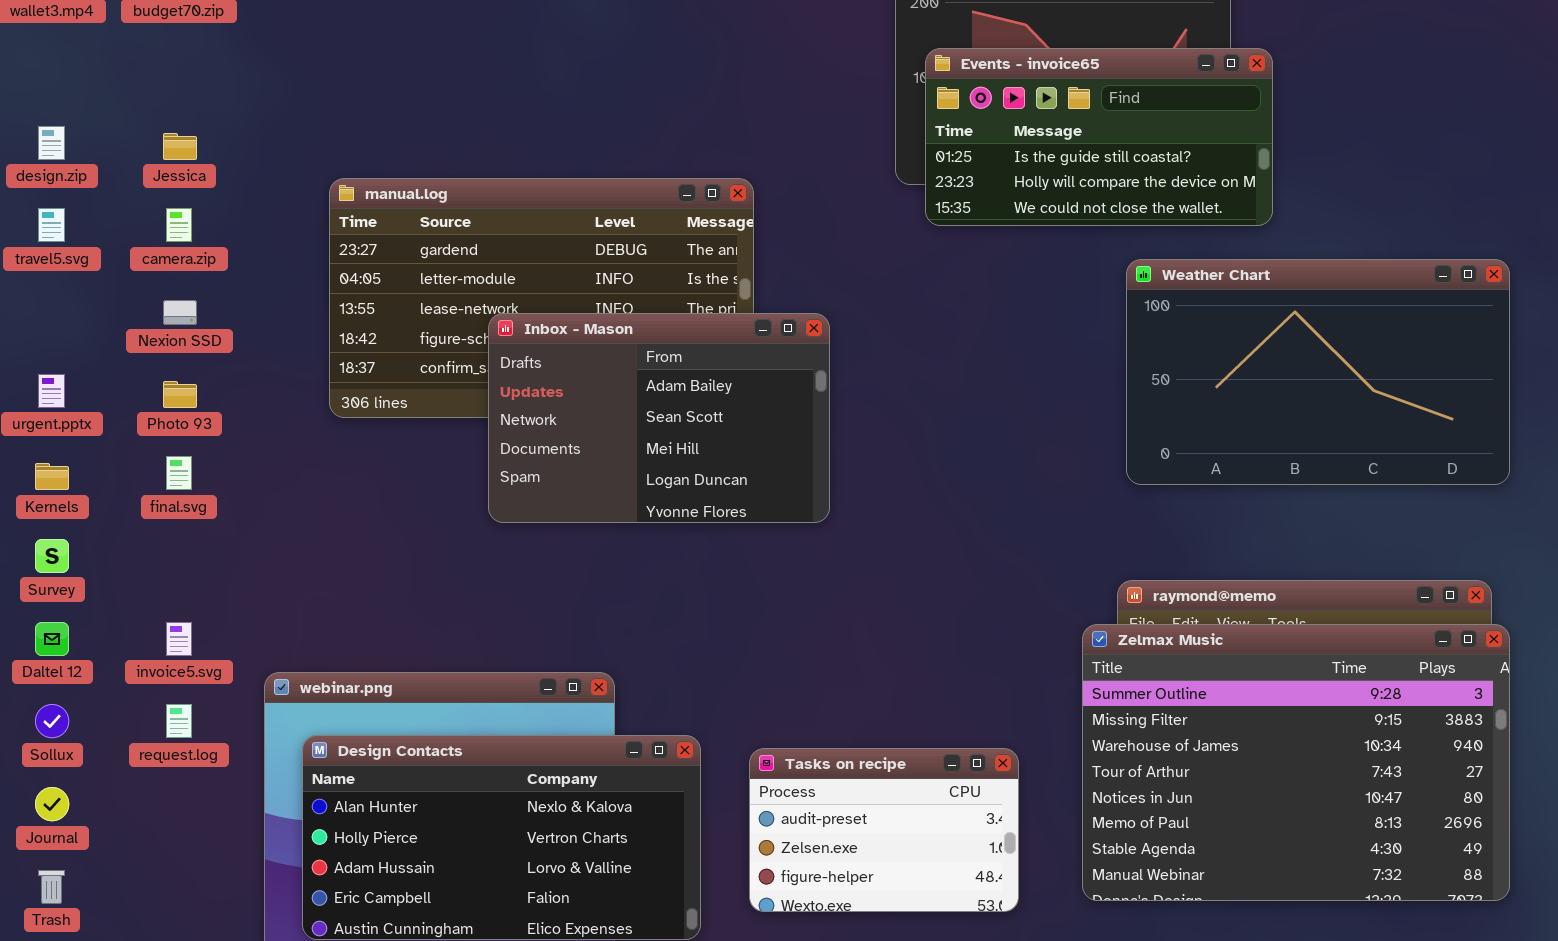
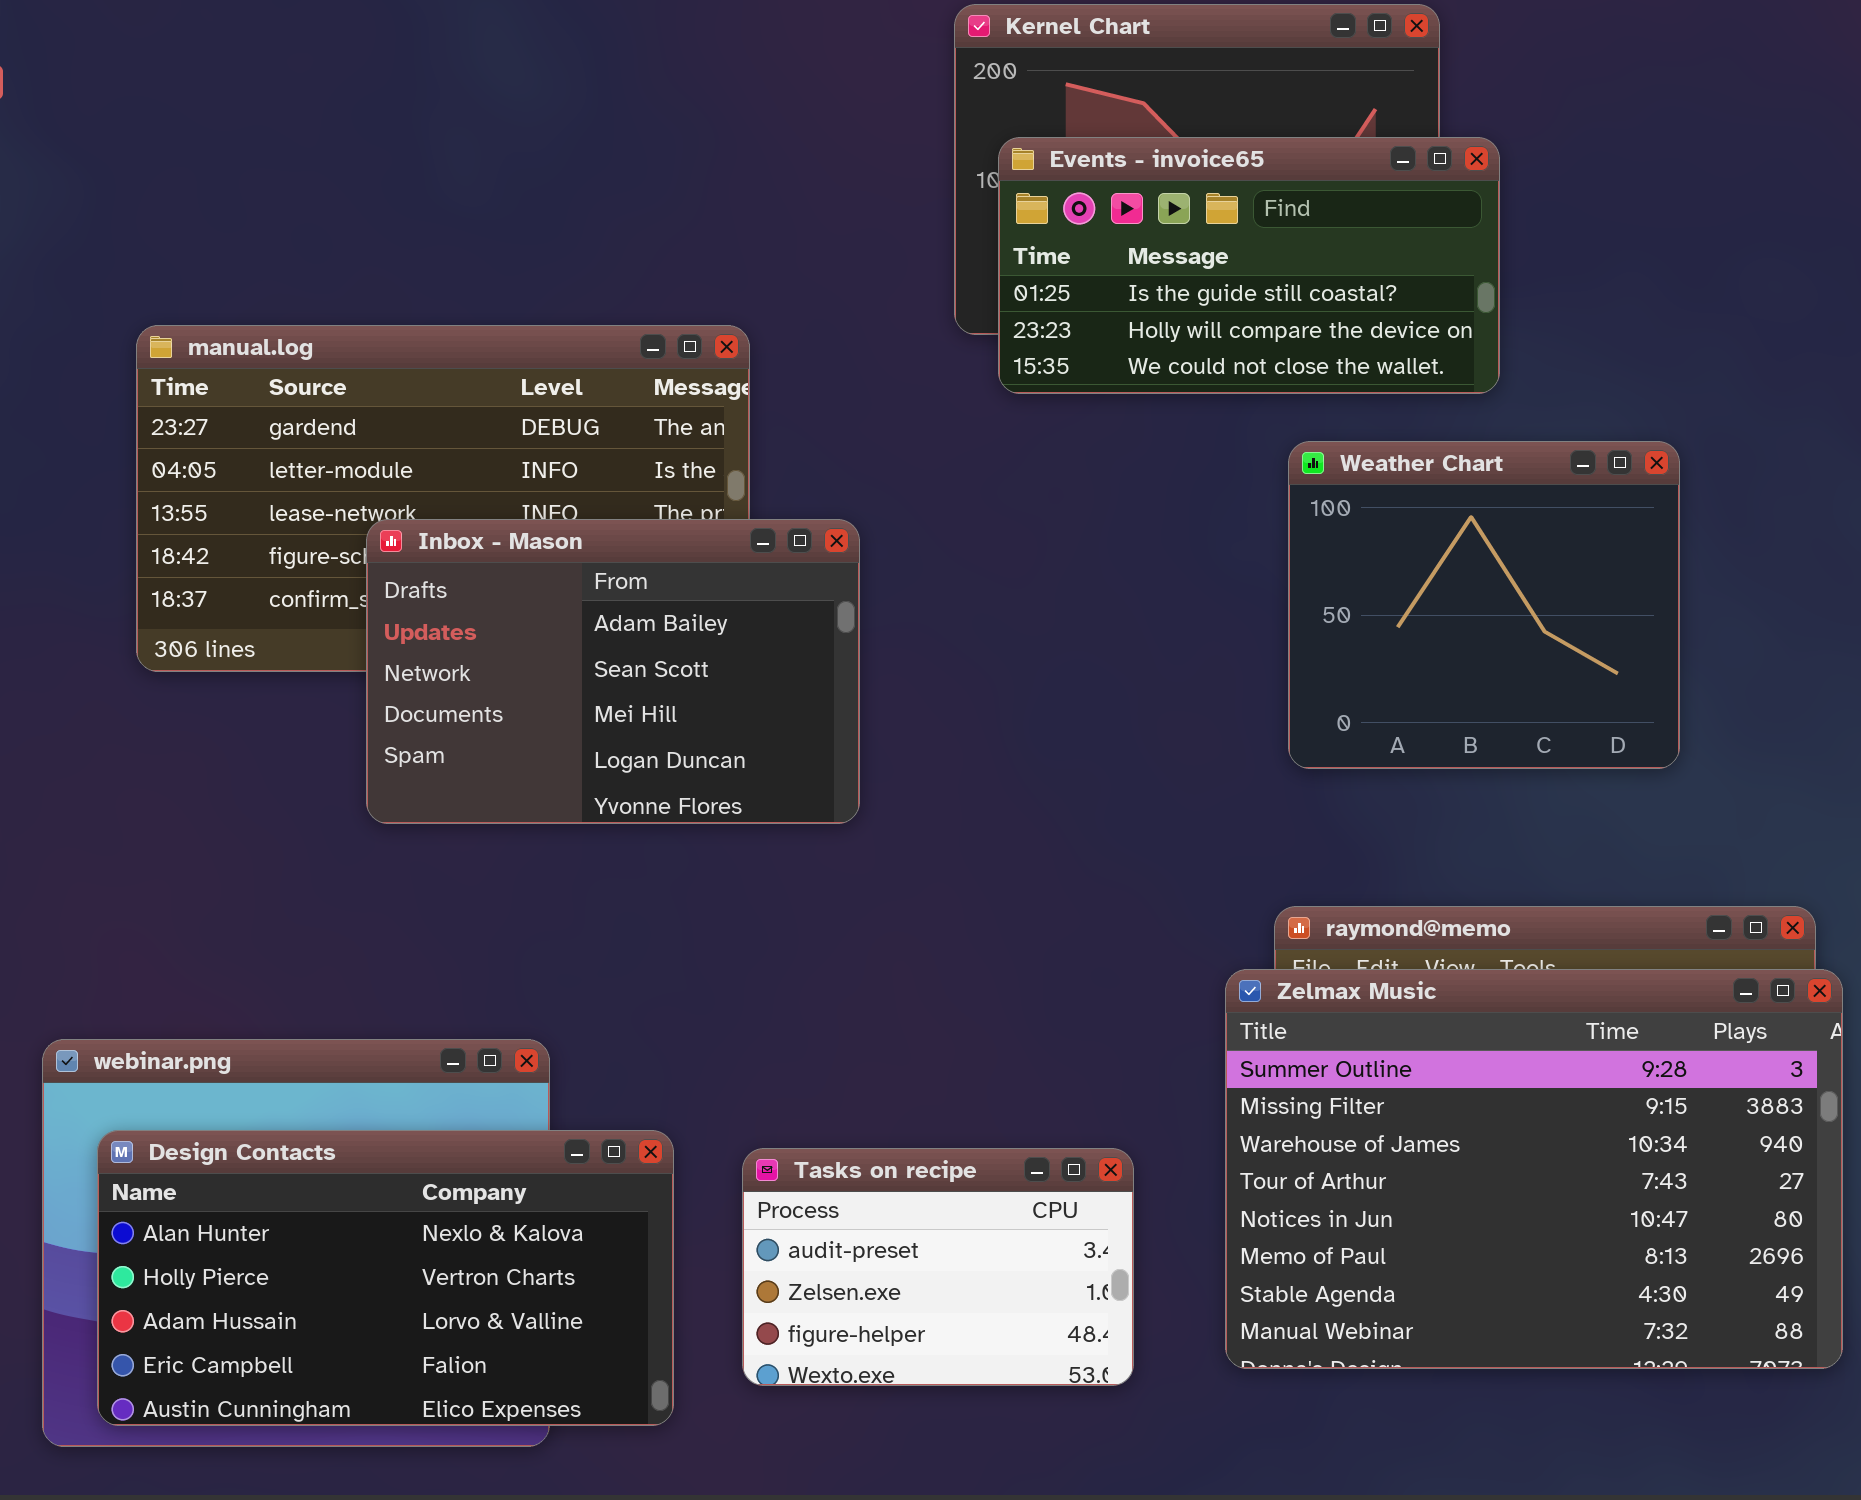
Weather Chart: [1126,259,1510,485] -> [1288,441,1680,769], resized

